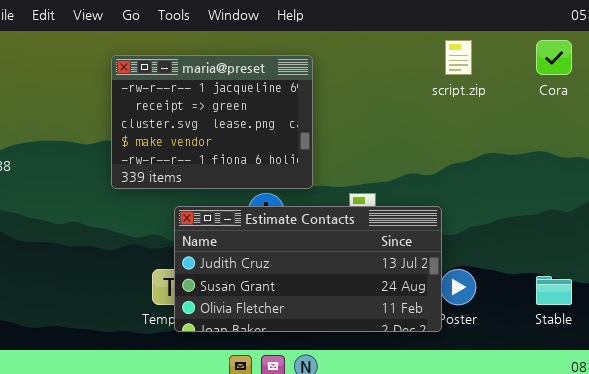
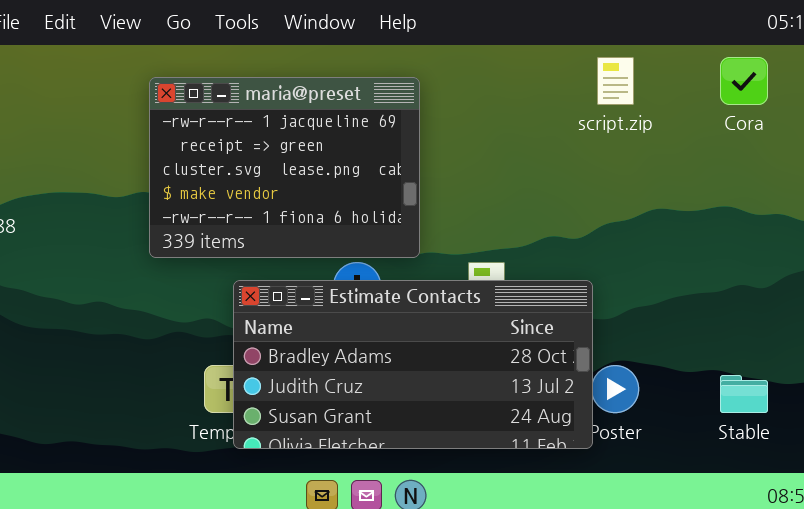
Estimate Contacts: [174,206,442,332] -> [233,280,593,449], scrolled up 1 row

